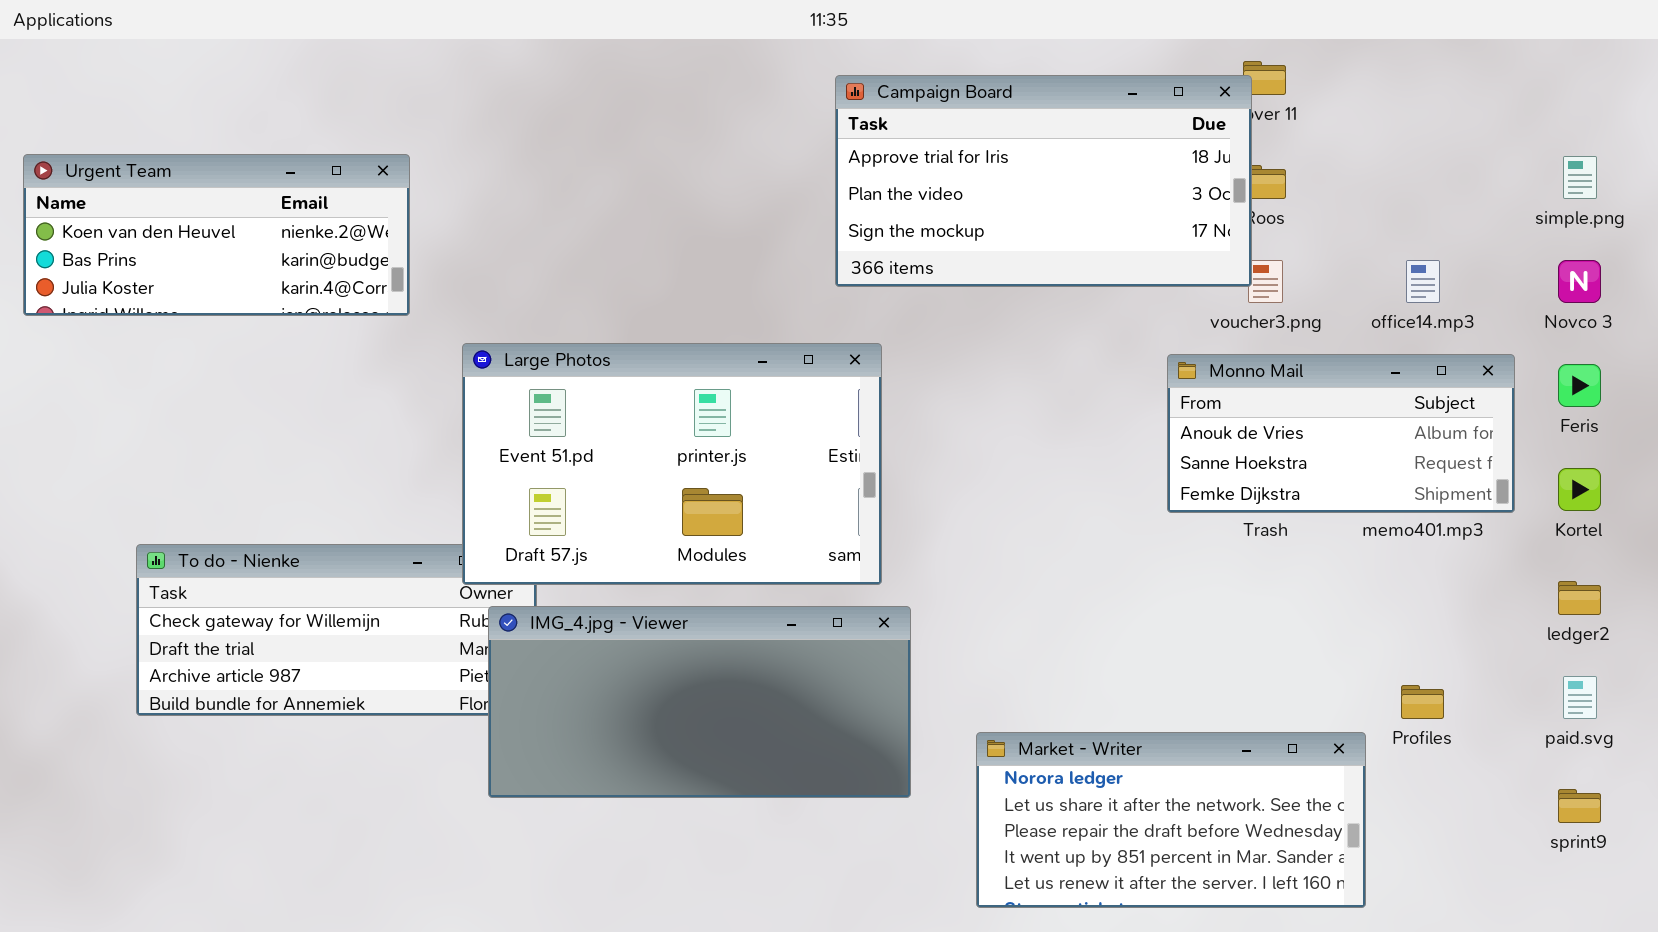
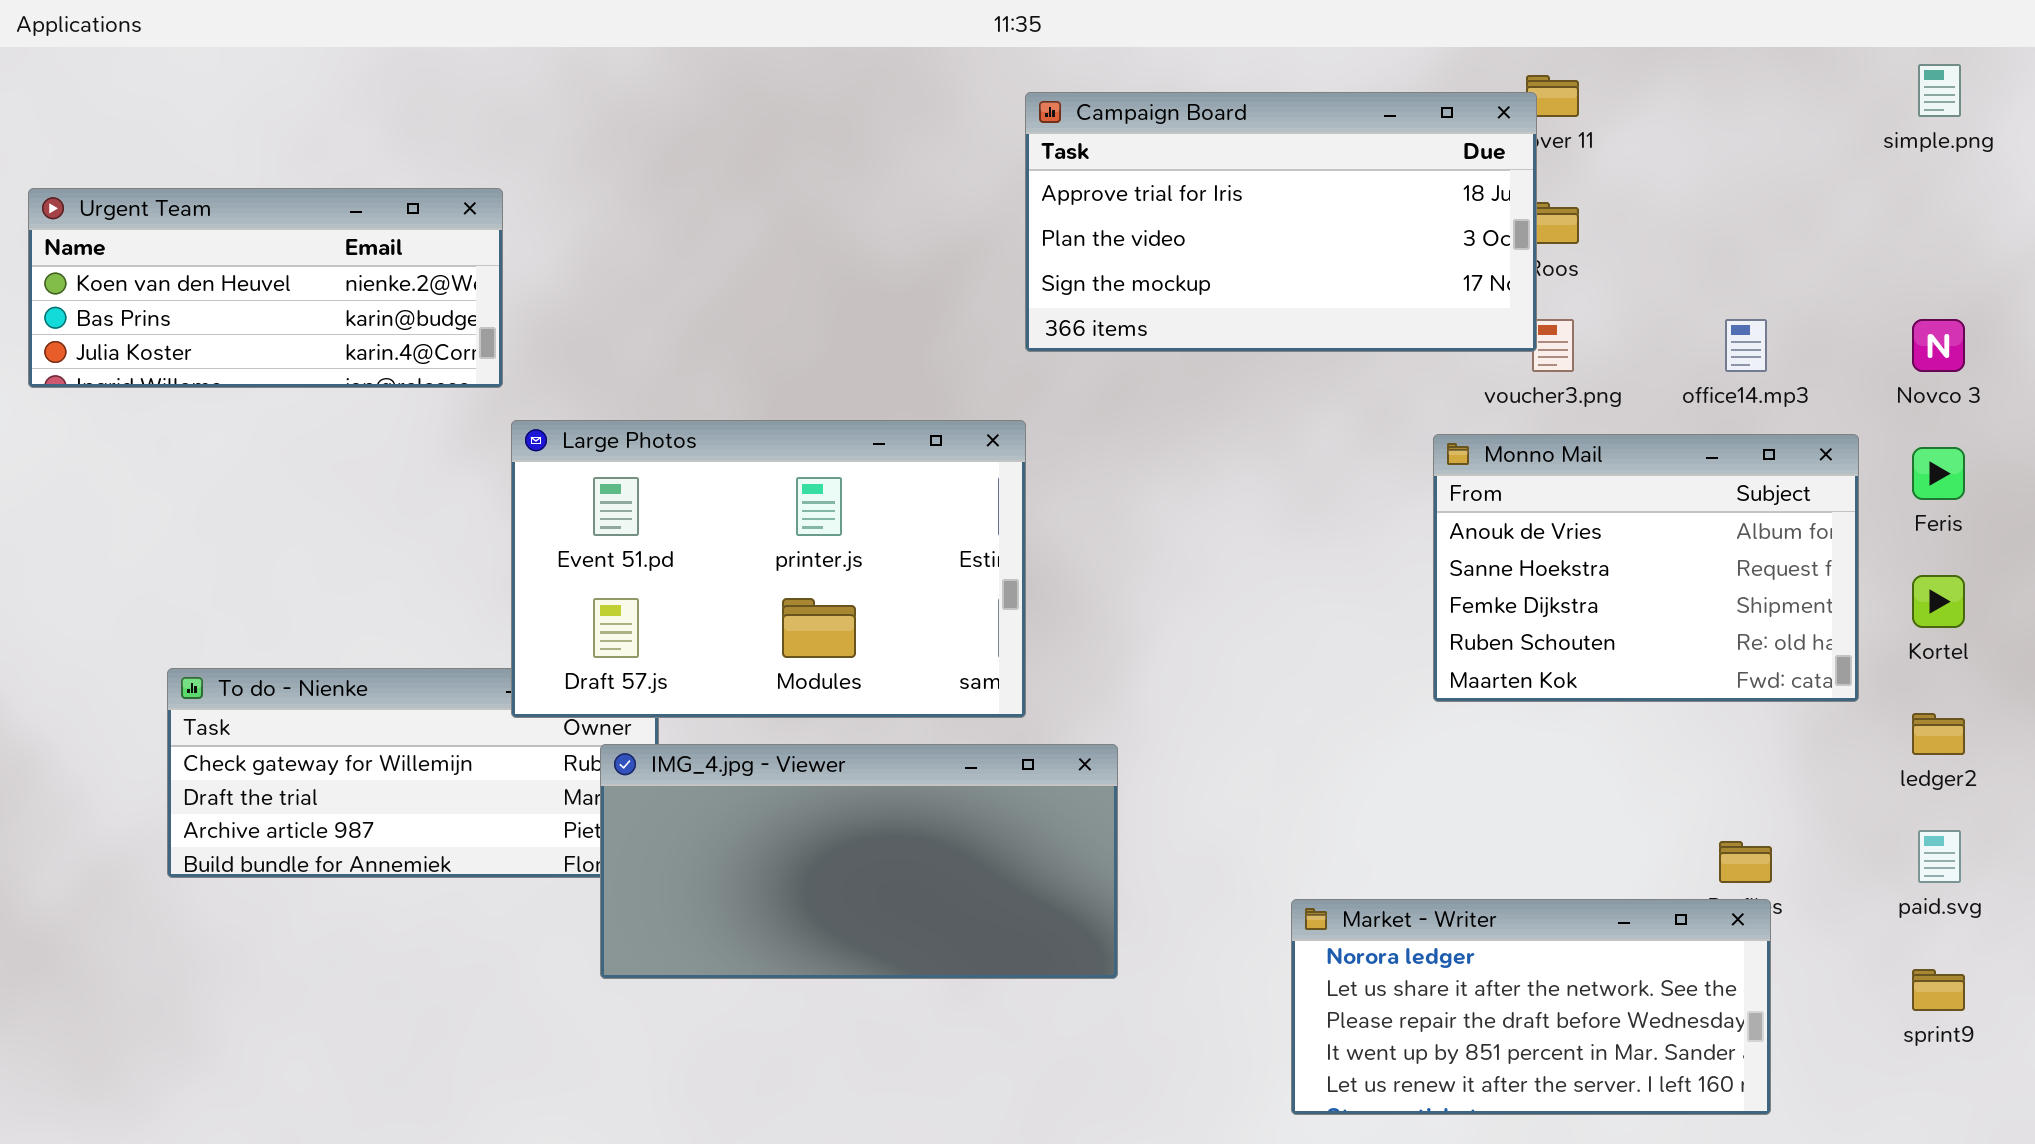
simple.png: [1563,156,1597,199] -> [1918,64,1961,117], moved
Large Photos: [462,343,882,585] -> [511,420,1026,718], moved
Monno Mail: [1167,354,1515,513] -> [1433,434,1859,702], resized
Market - Writer: [976,732,1366,908] -> [1291,899,1771,1115], moved

